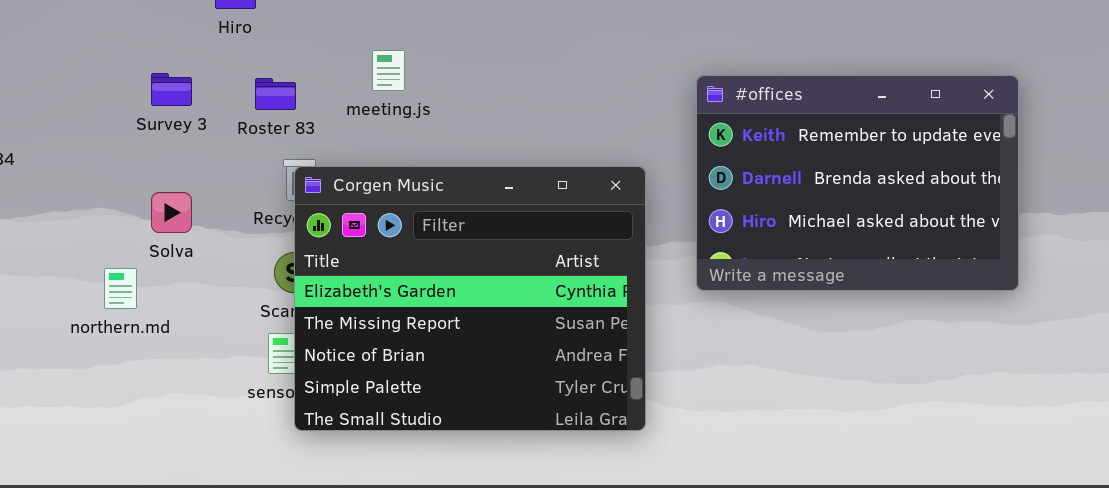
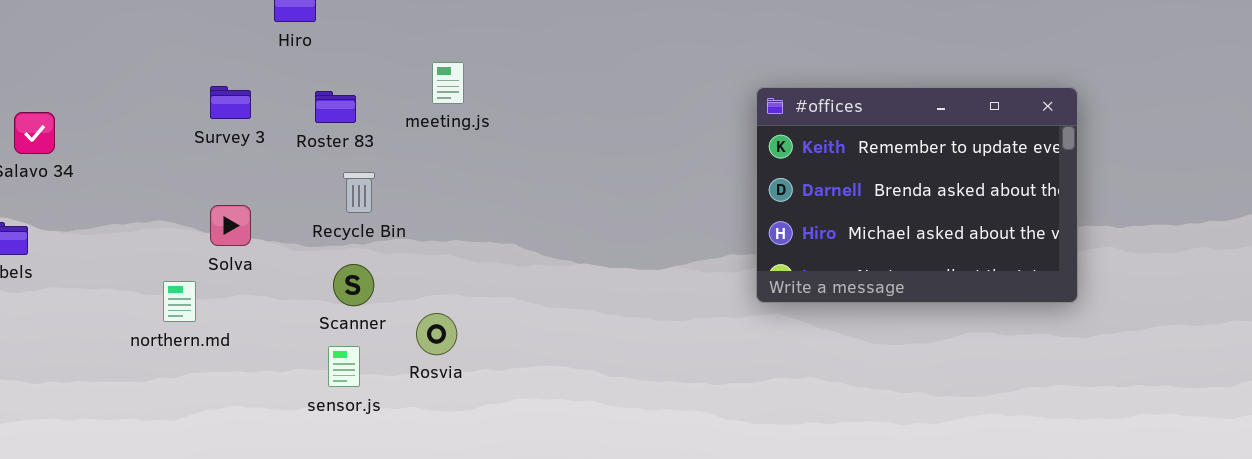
Corgen Music: [294,166,646,431] -> none, closed

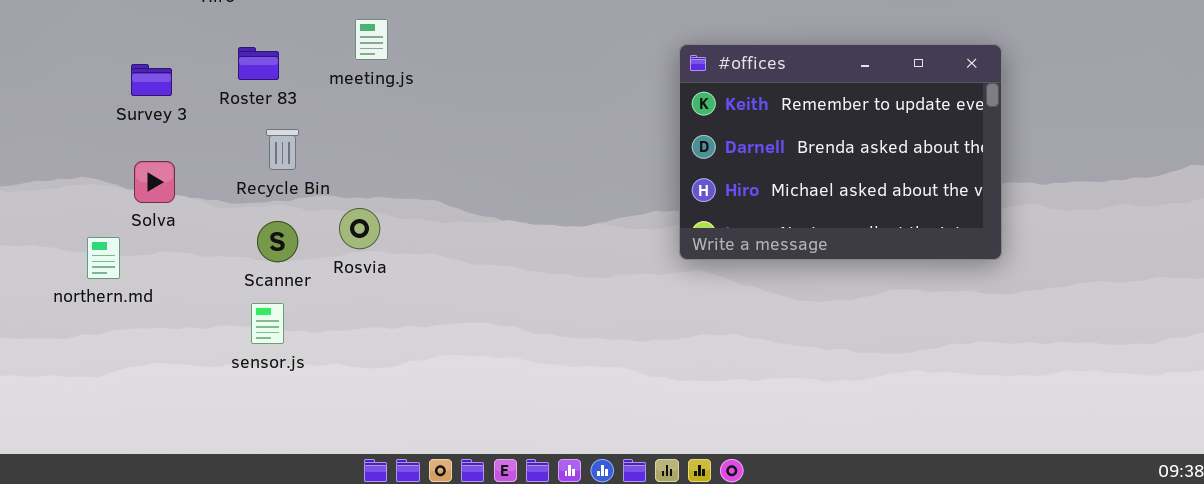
Survey 3: [210,86,251,119] -> [131,64,172,96], moved
Rosvia: [416,313,457,355] -> [339,208,380,249], moved

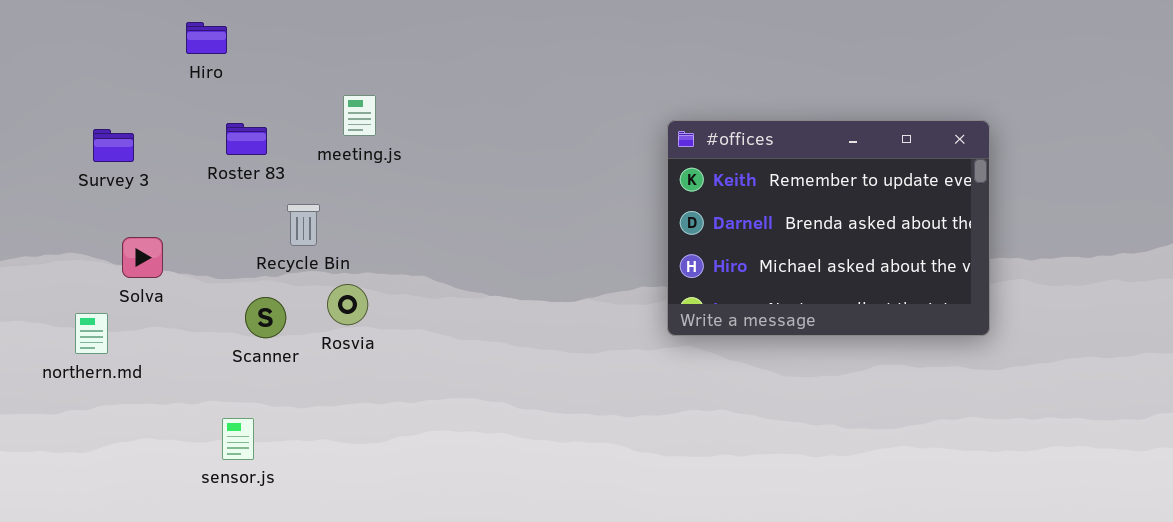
Survey 3: [131,64,172,96] -> [93,129,134,162], moved
Recycle Bin: [266,129,299,170] -> [287,204,320,246], moved
sensor.js: [251,303,284,344] -> [222,418,254,460], moved

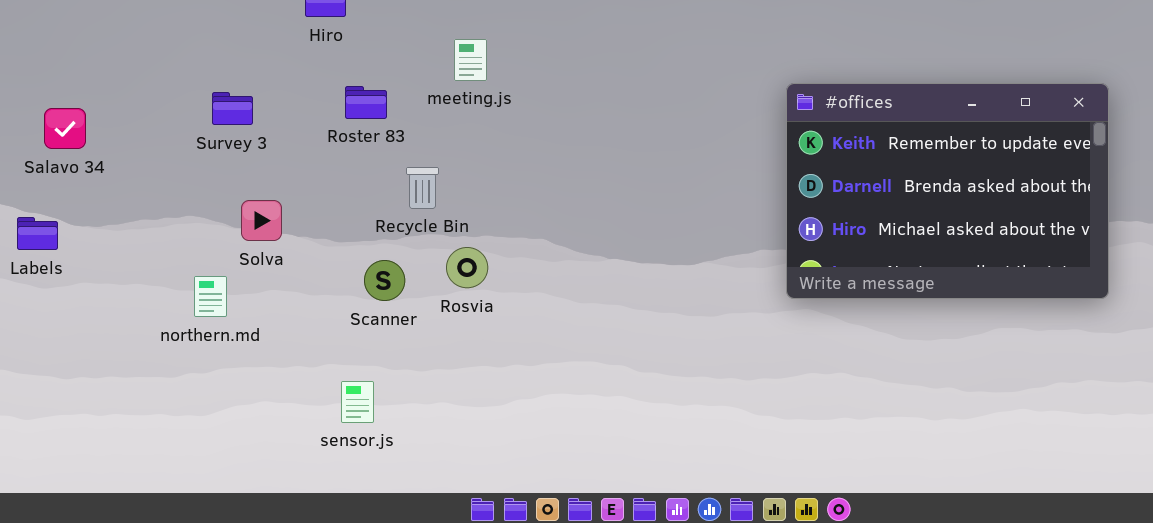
meeting.js: [343,95,376,136] -> [454,39,487,81], moved

